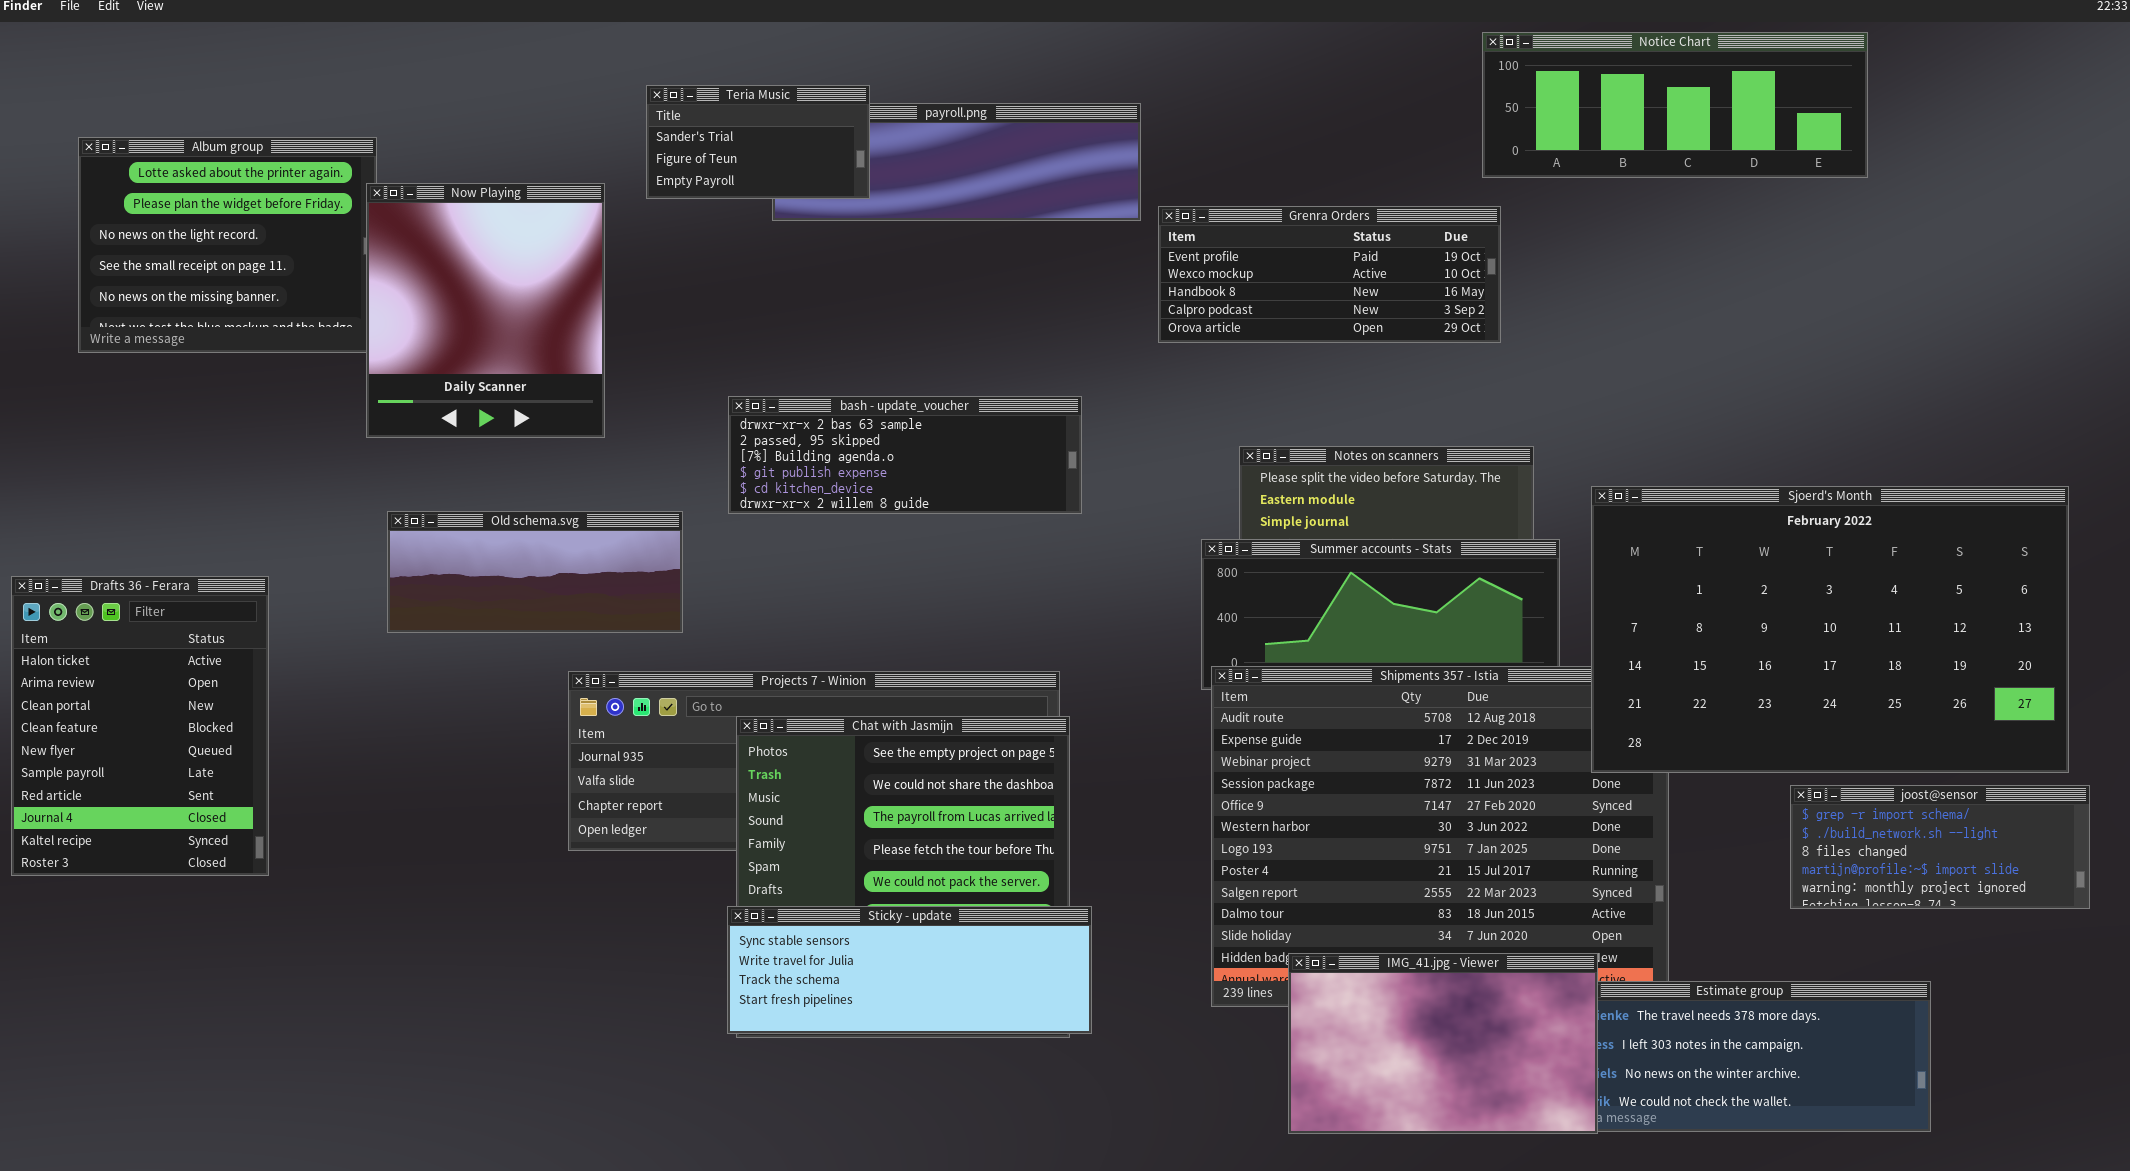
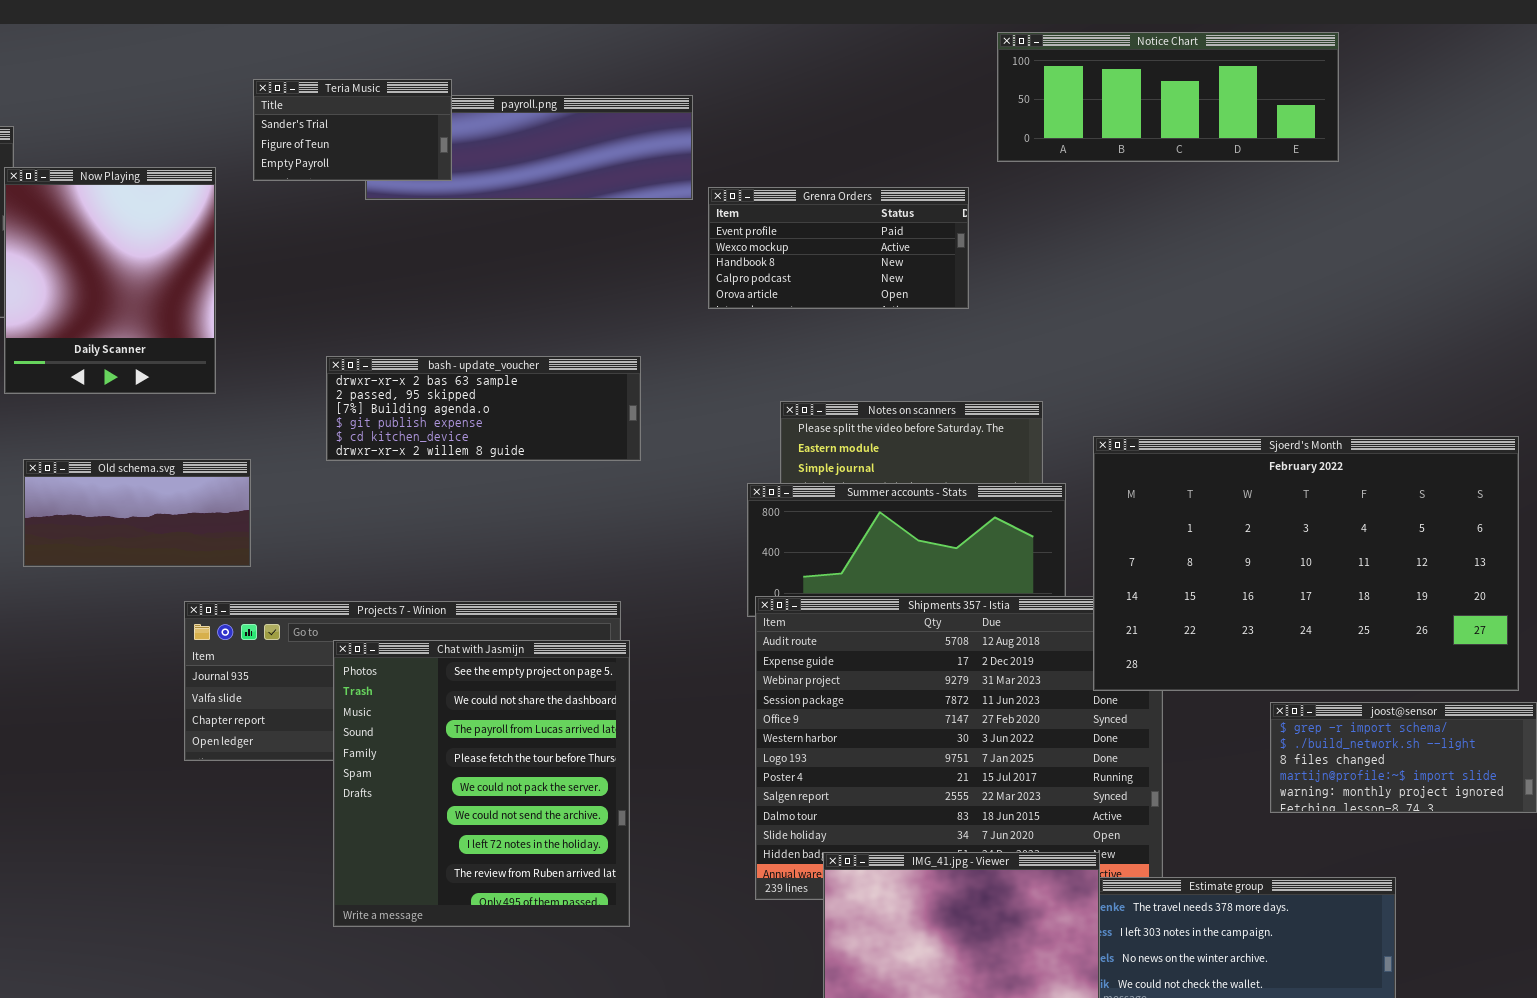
Grenra Orders: [1158,206,1501,343] -> [708,187,969,309], resized
Old schema.svg: [387,511,683,633] -> [23,459,251,567], resized
Sticky - update: [727,906,1092,1034] -> none, closed

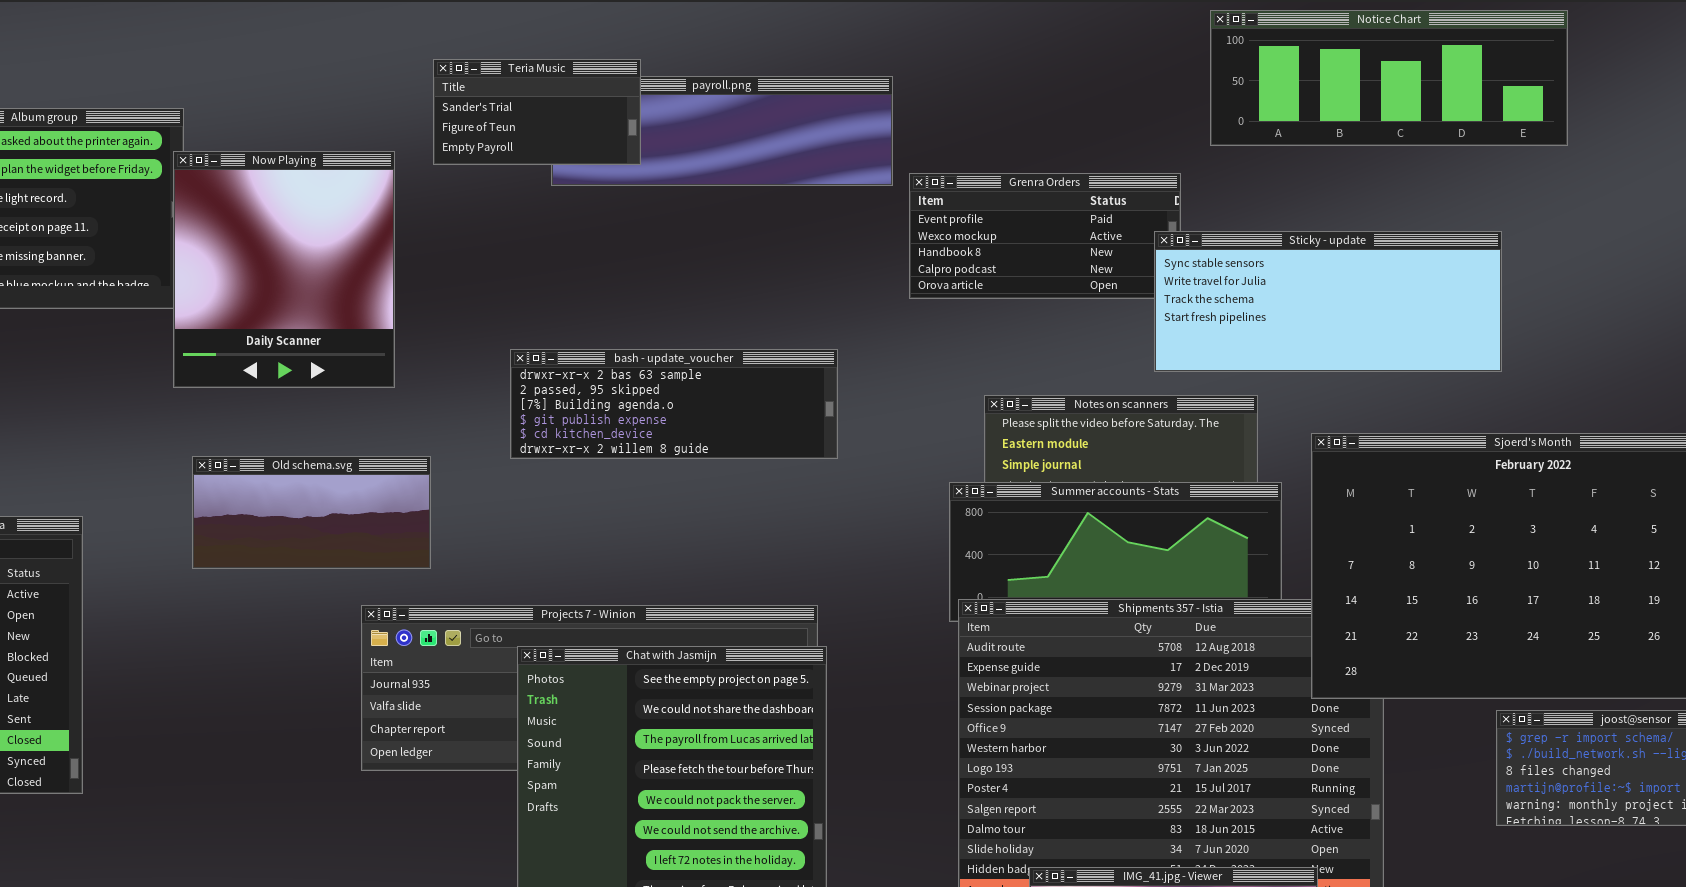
Sticky - update: none -> [1154,231,1502,372], opened

